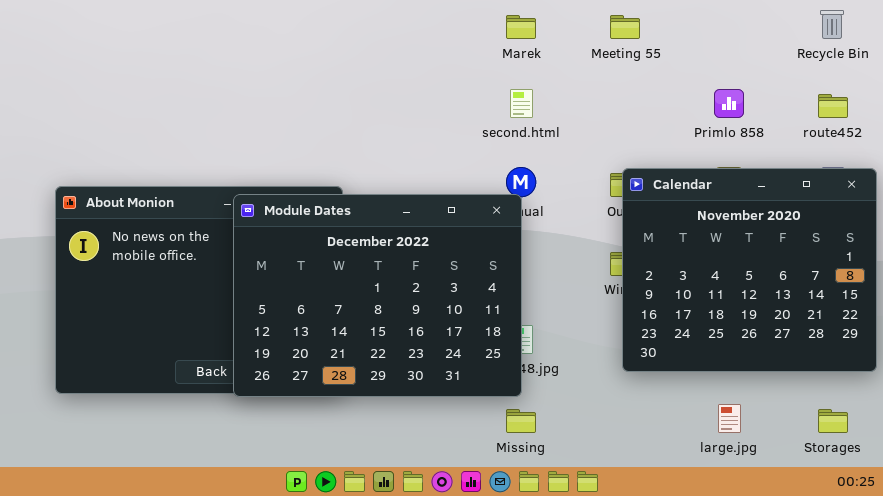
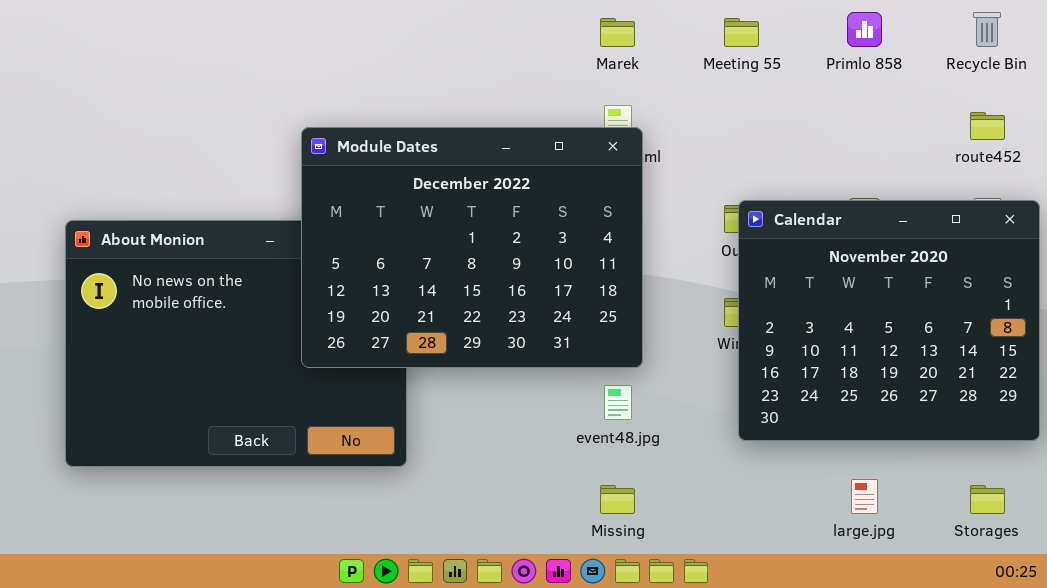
Primlo 858: [714,89,744,118] -> [847,12,882,47], moved
Module Dates: [233,194,522,397] -> [301,127,643,368], moved

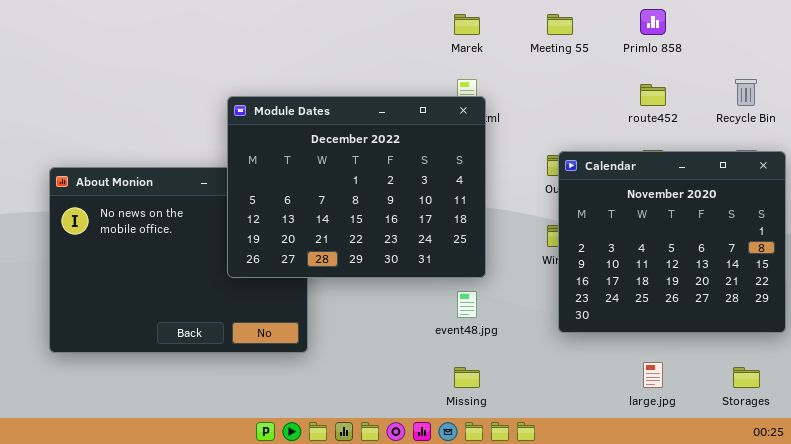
Recycle Bin: [973,12,1001,47] -> [735,79,757,106], moved
route452: [970,112,1005,140] -> [640,84,666,106], moved

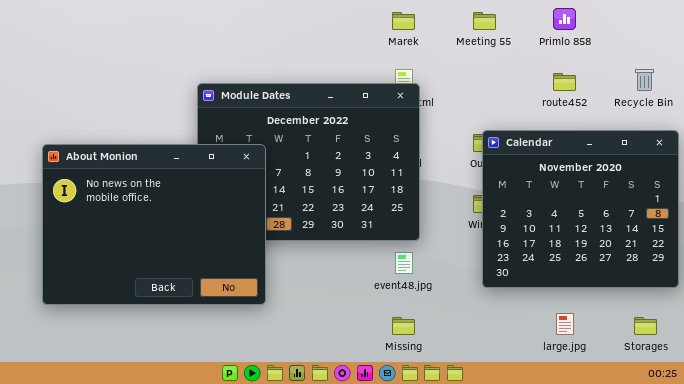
About Monion: [49,167,308,353] -> [42,144,266,305], raised

